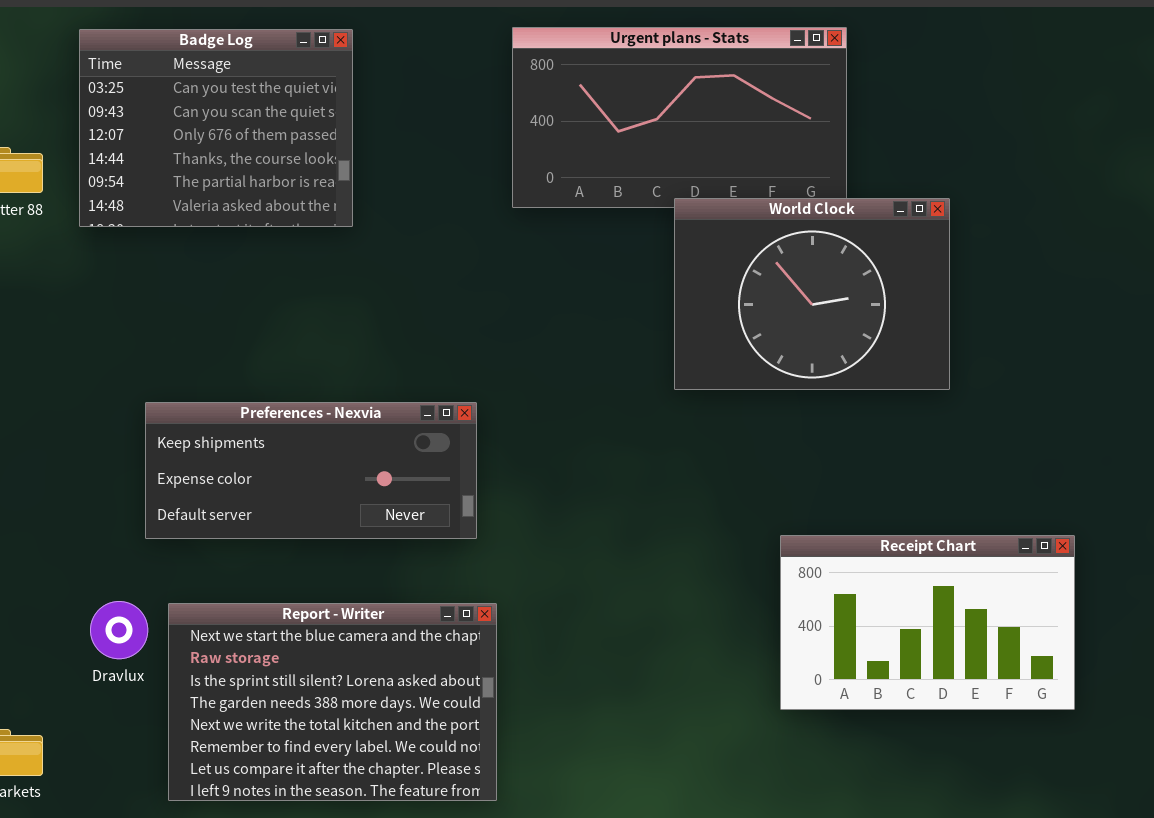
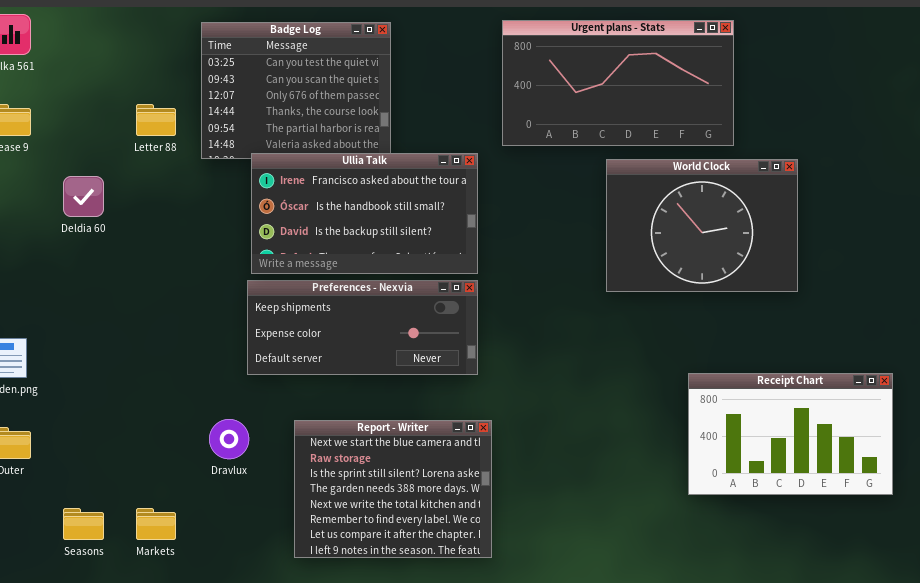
World Clock: [674,198,950,390] -> [606,159,798,292], moved
Ullia Talk: none -> [251,153,478,274], opened
Report - Writer: [168,603,497,801] -> [294,420,492,558], resized

